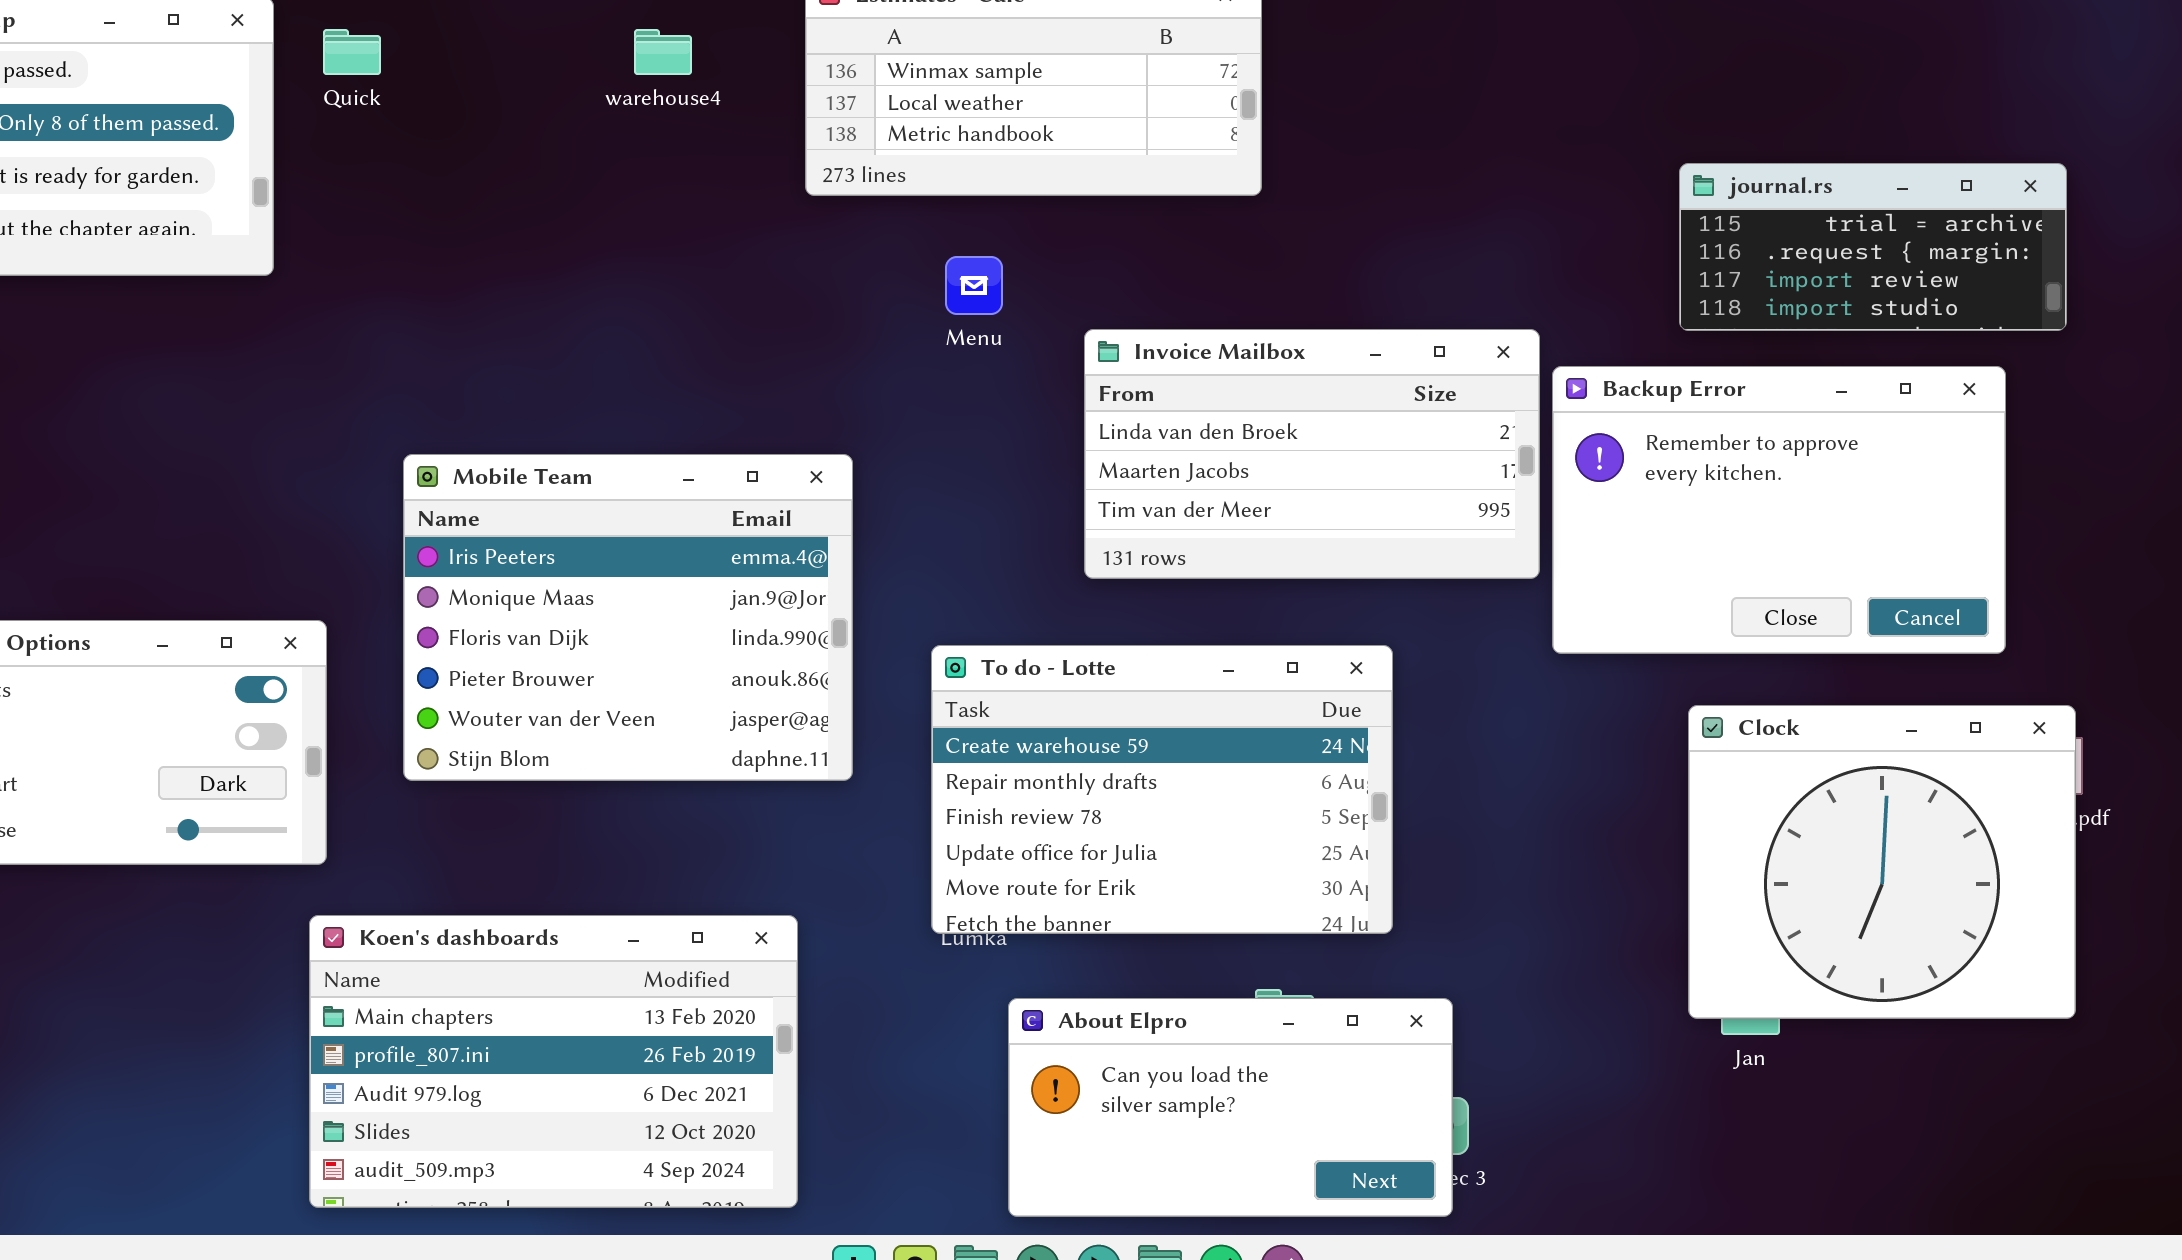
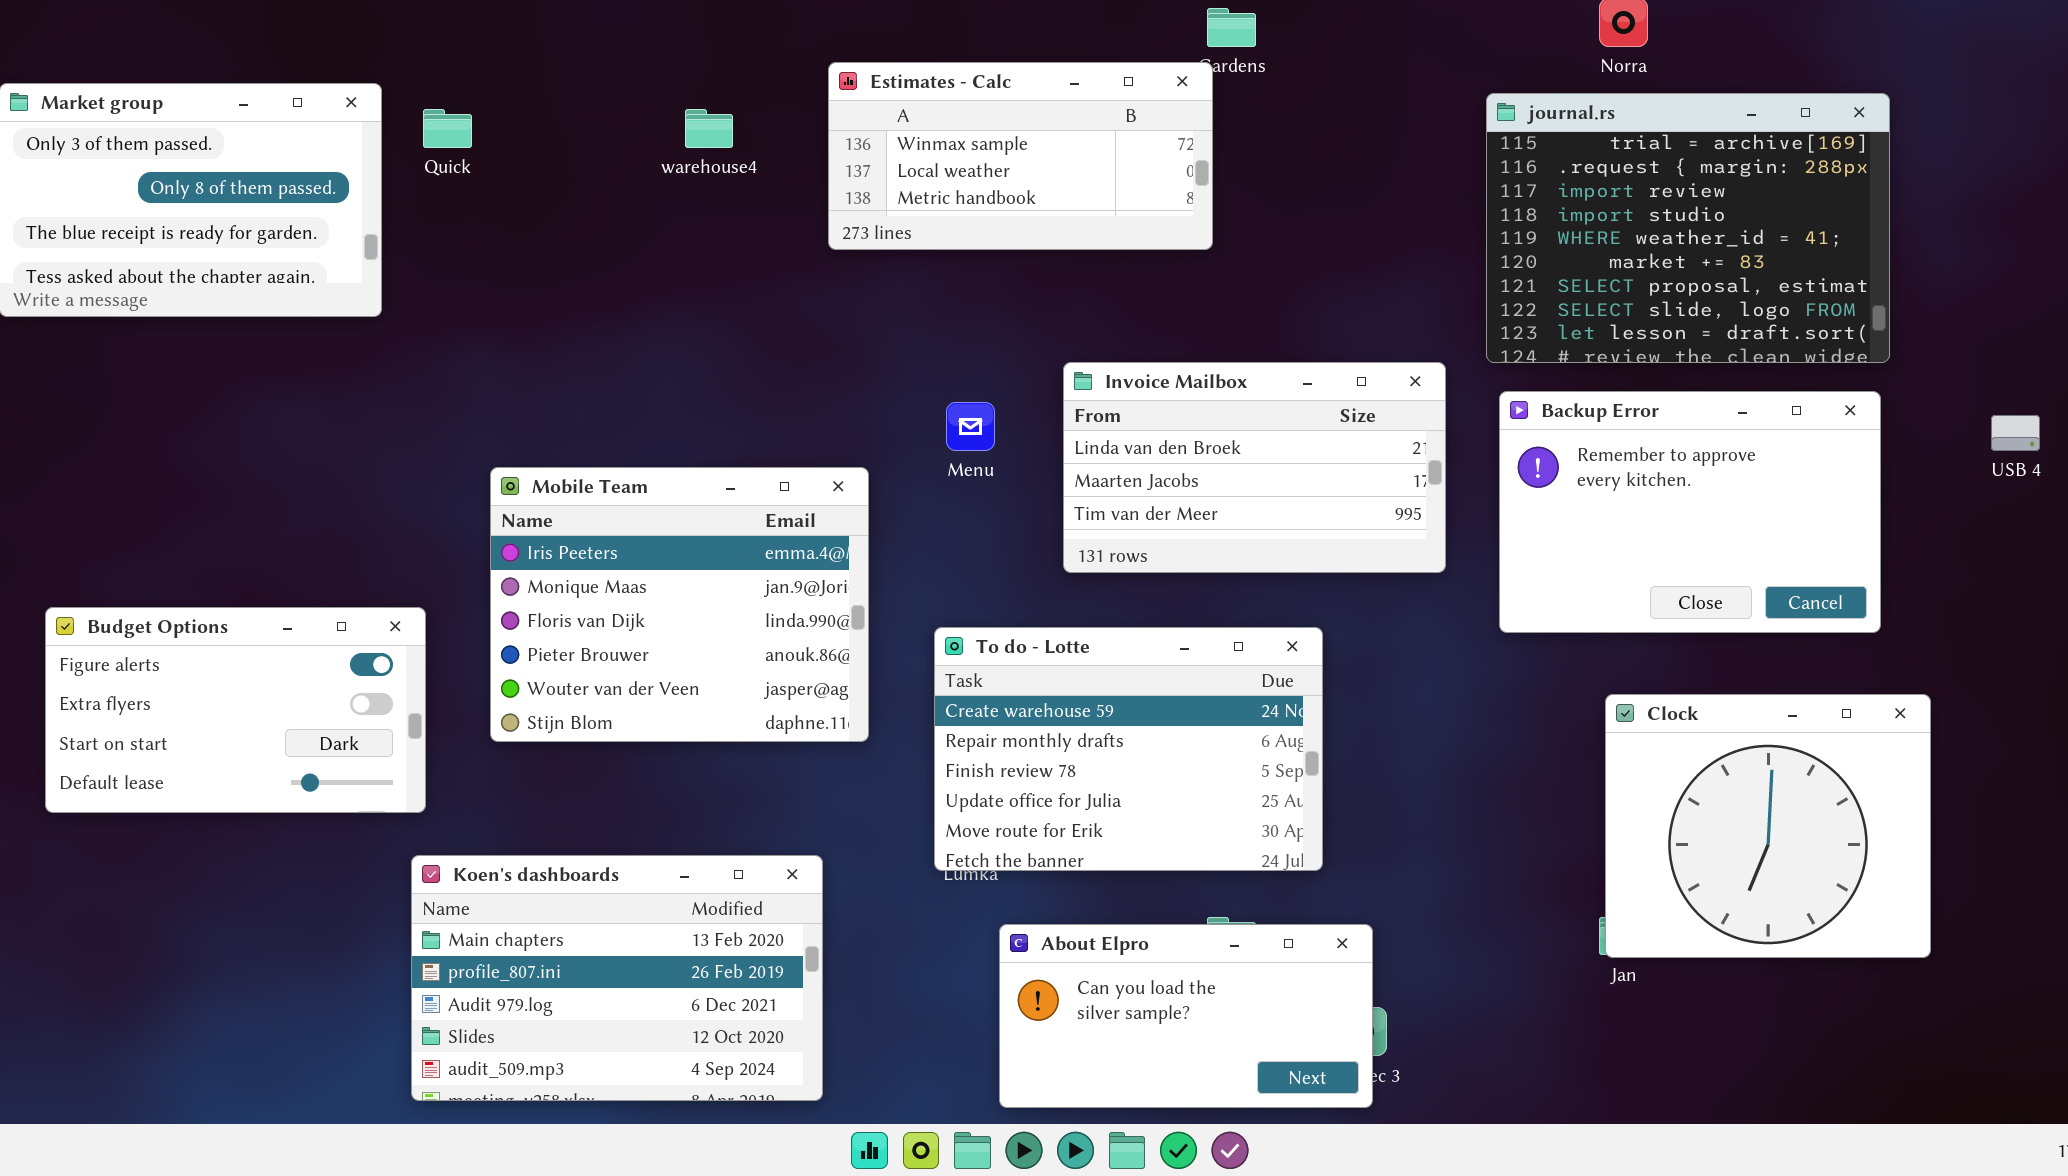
journal.rs: [1679,163,2067,331] -> [1486,93,1890,363], resized
Menu: [945,256,1003,315] -> [946,402,995,451], moved
Backup Error: [1552,366,2006,654] -> [1499,391,1881,633], moved
Clock: [1688,705,2076,1019] -> [1605,694,1931,958], moved

